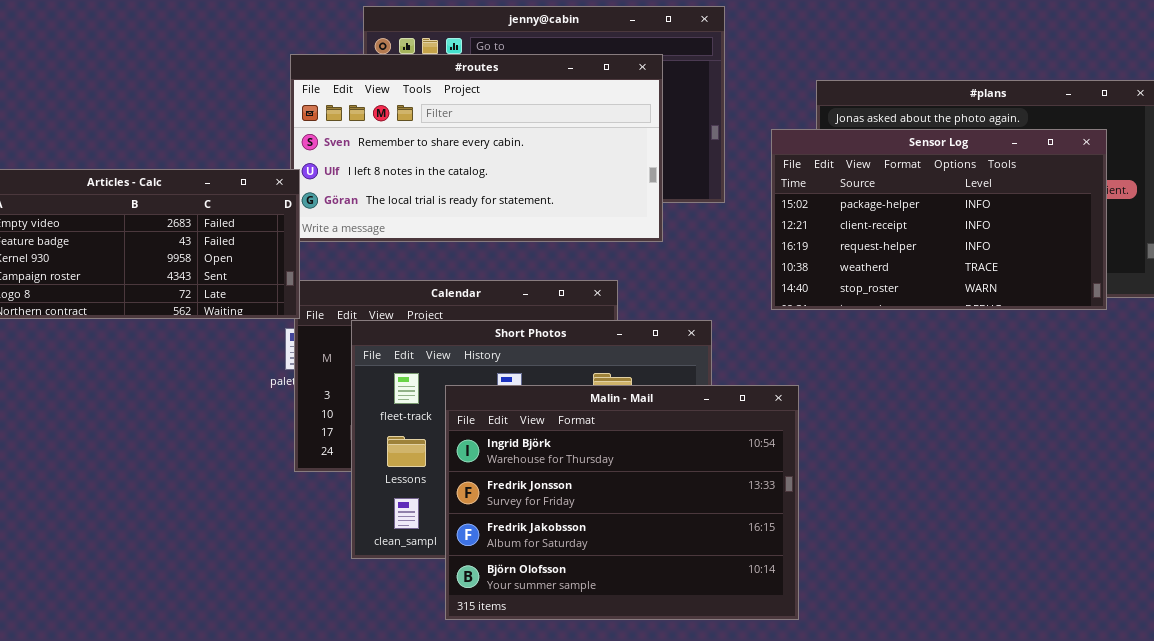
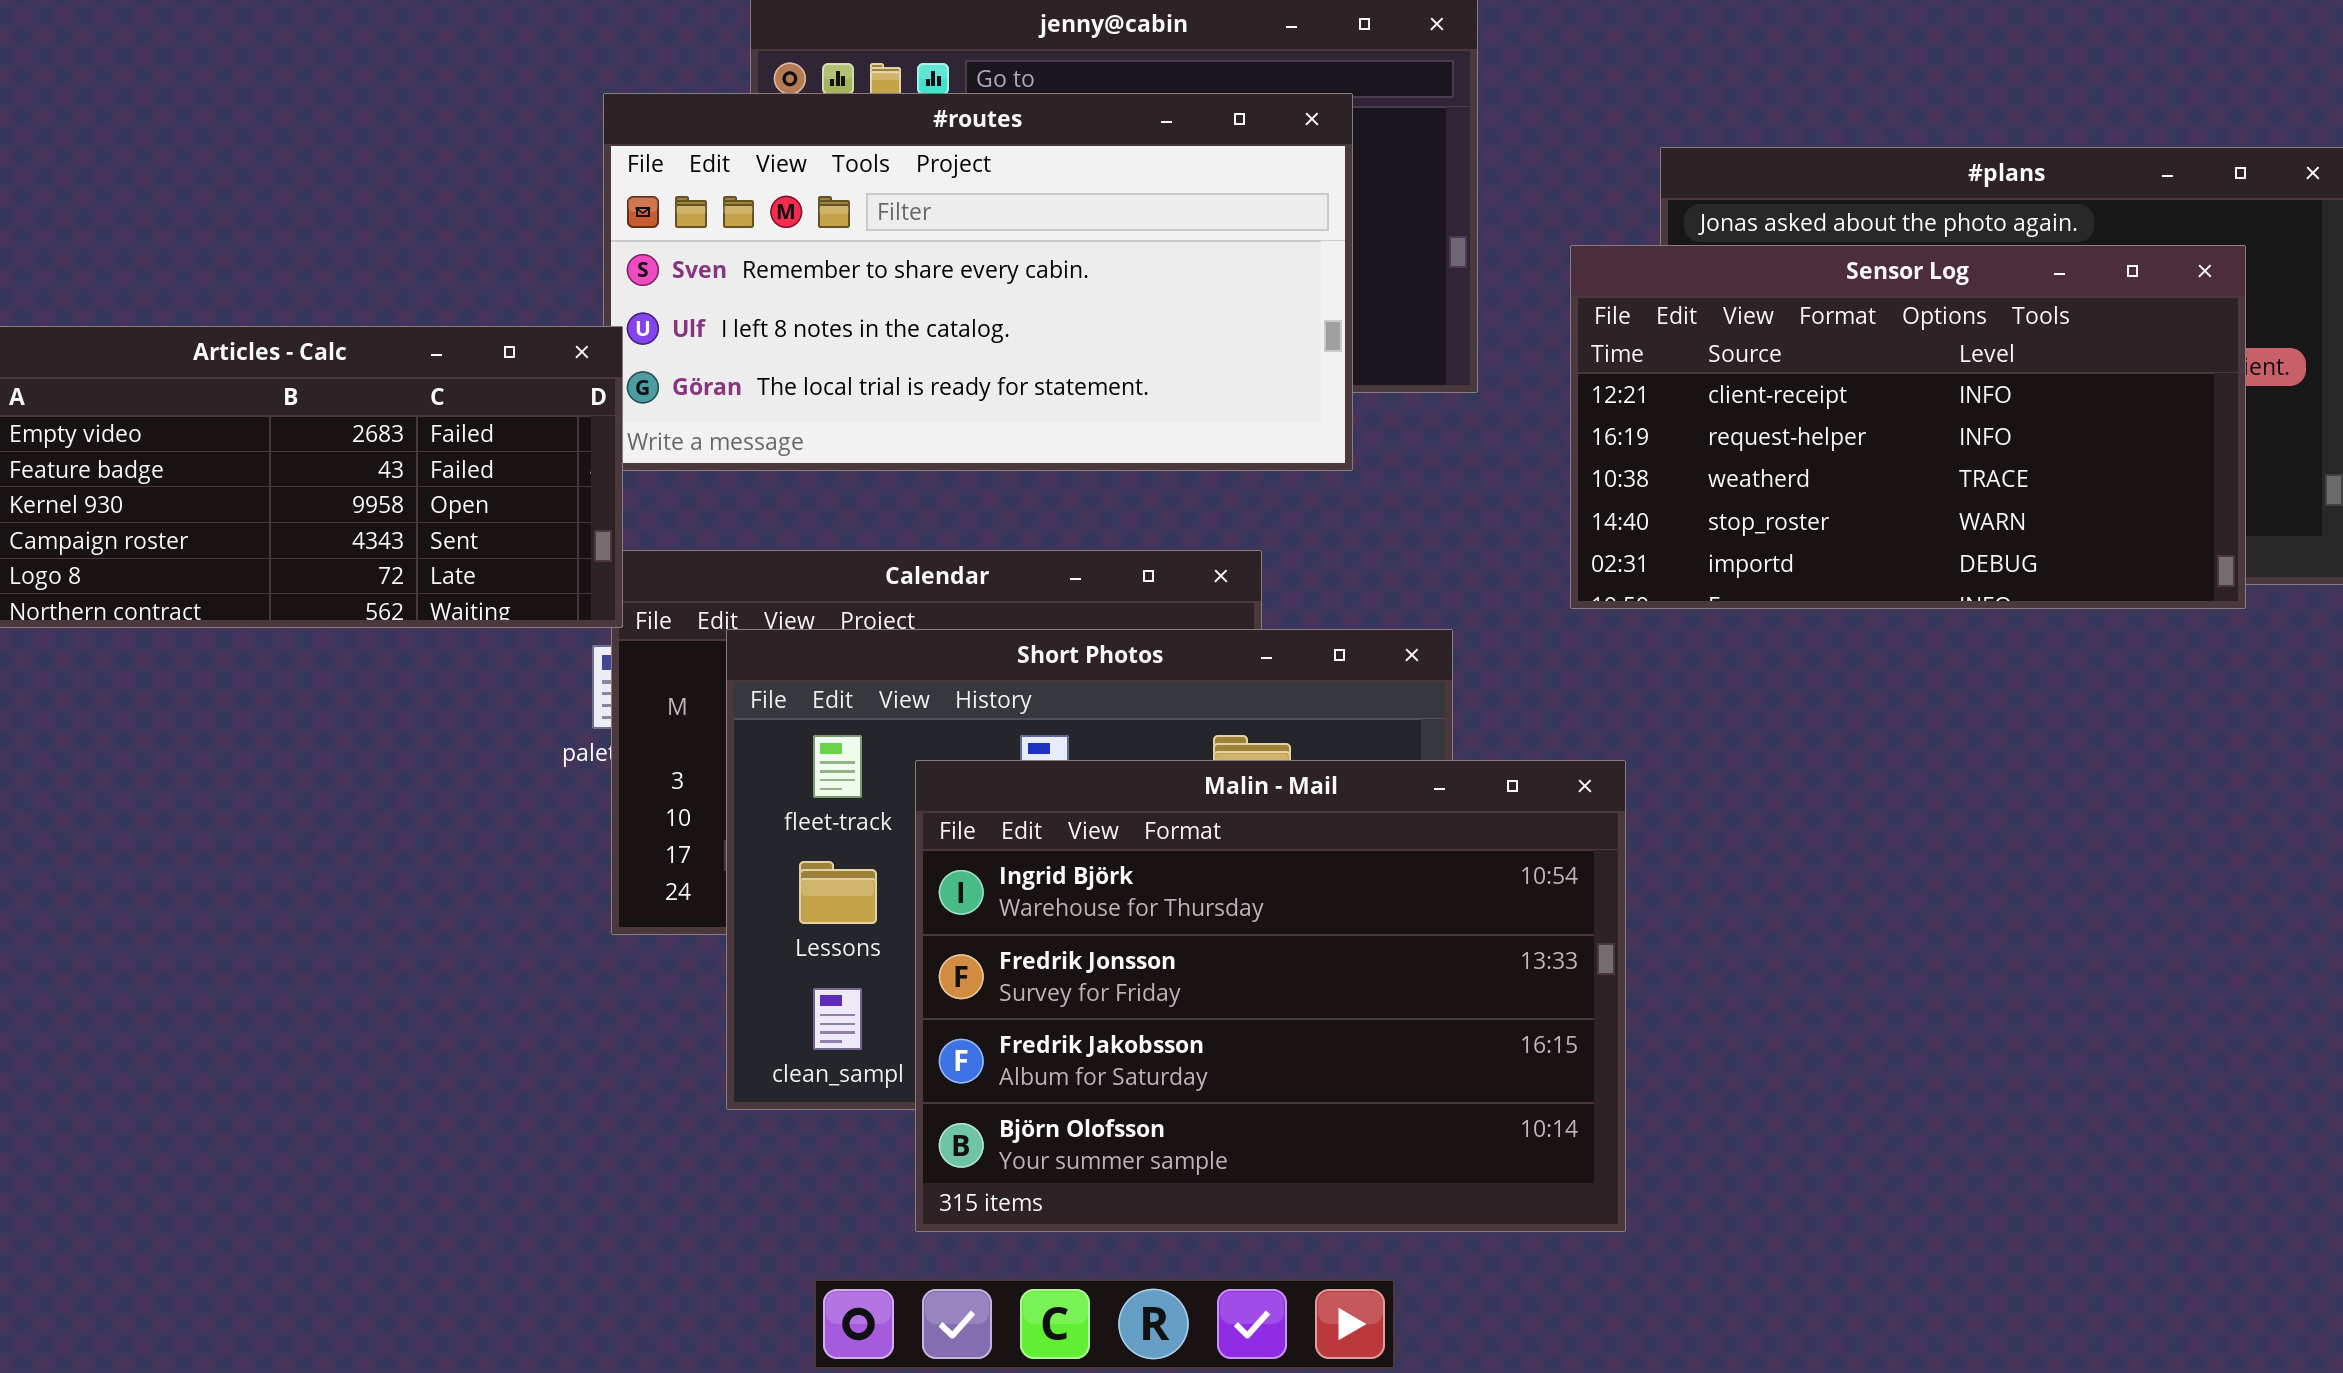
Sensor Log: [771,129,1107,310] -> [1570,245,2246,609], scrolled down 1 row

